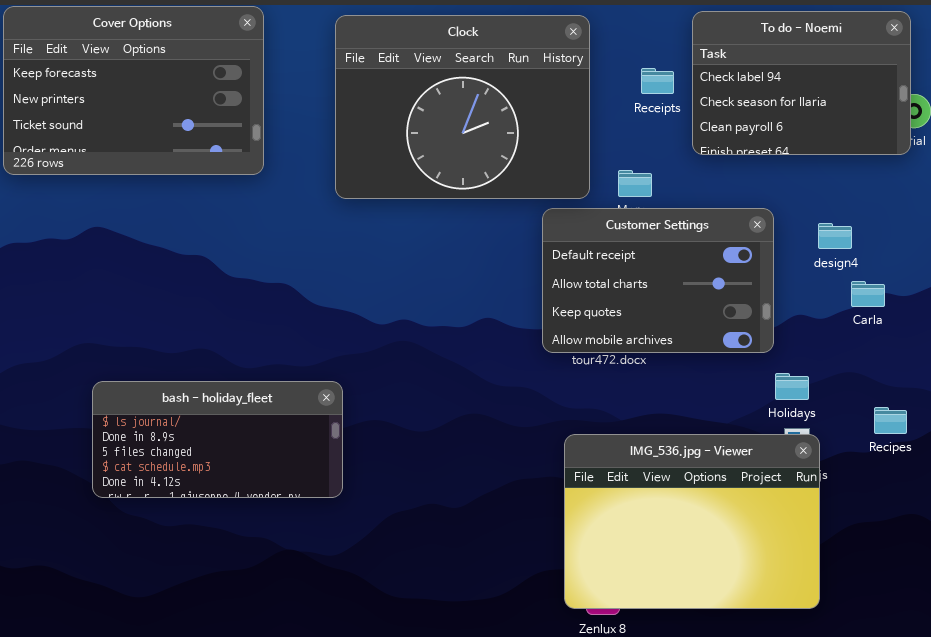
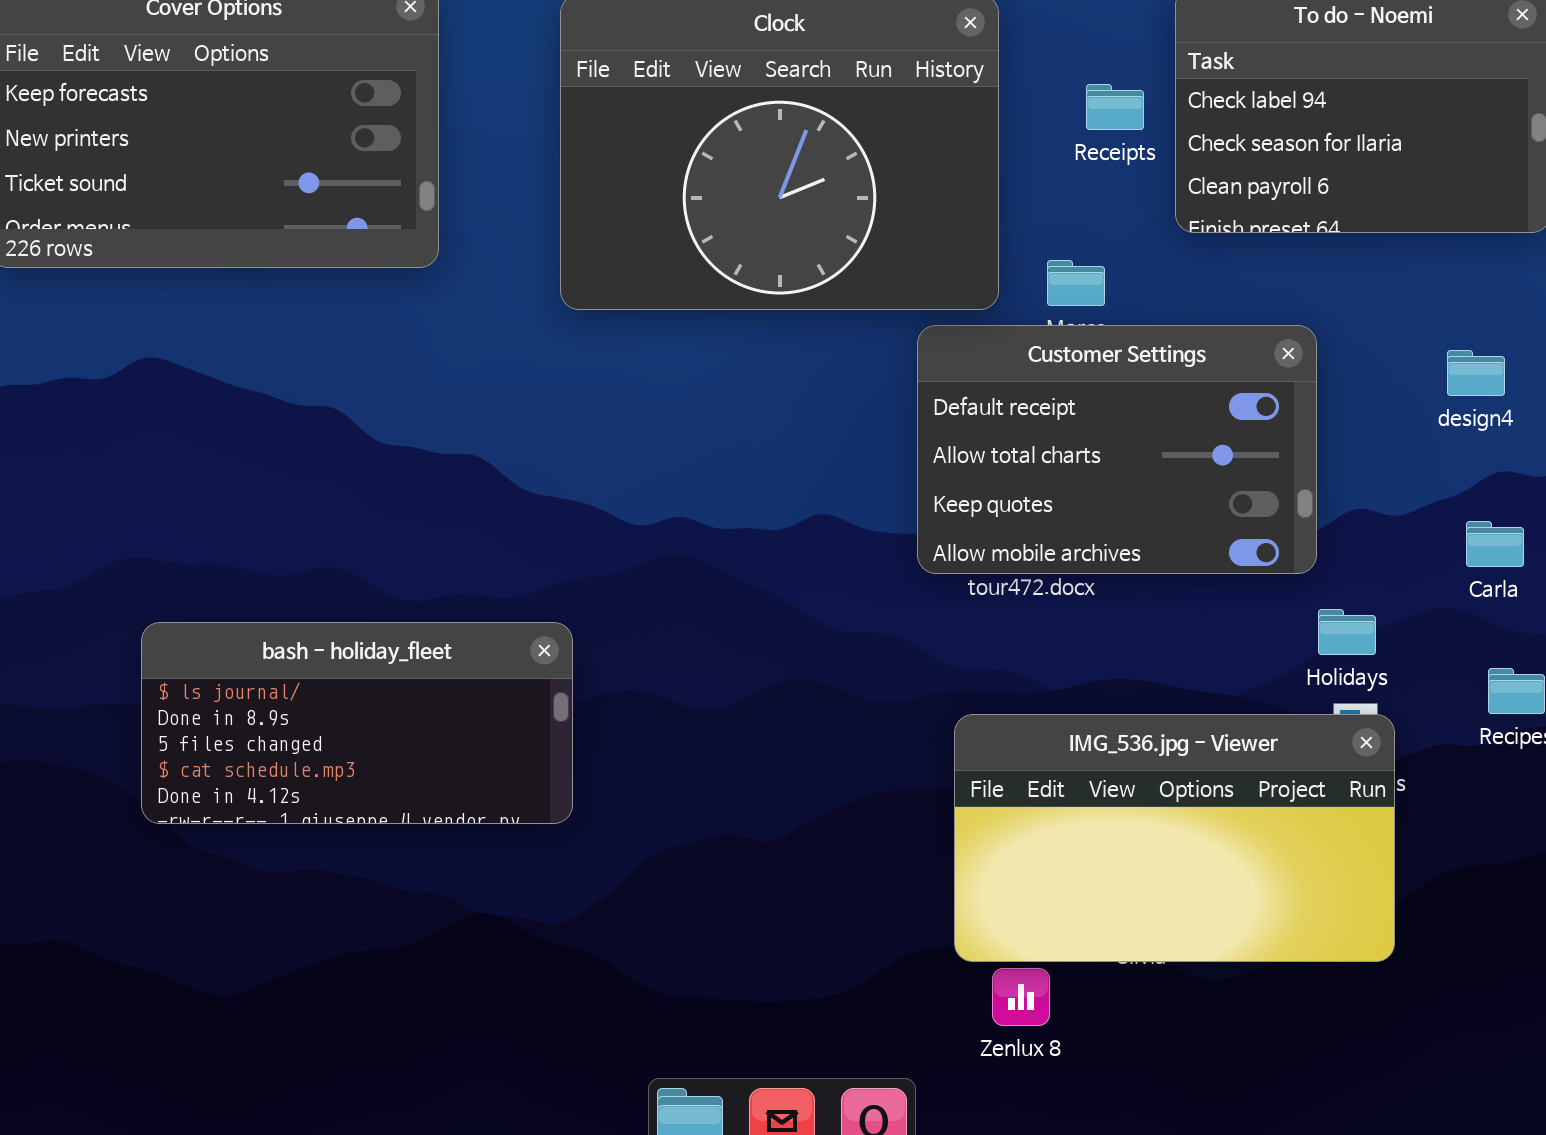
design4: [818,223,852,249] -> [1447,350,1505,396], moved
Carla: [851,281,885,307] -> [1466,521,1524,567], moved
IMG_536.jpg - Viewer: [564,434,820,609] -> [954,714,1395,962], resized

